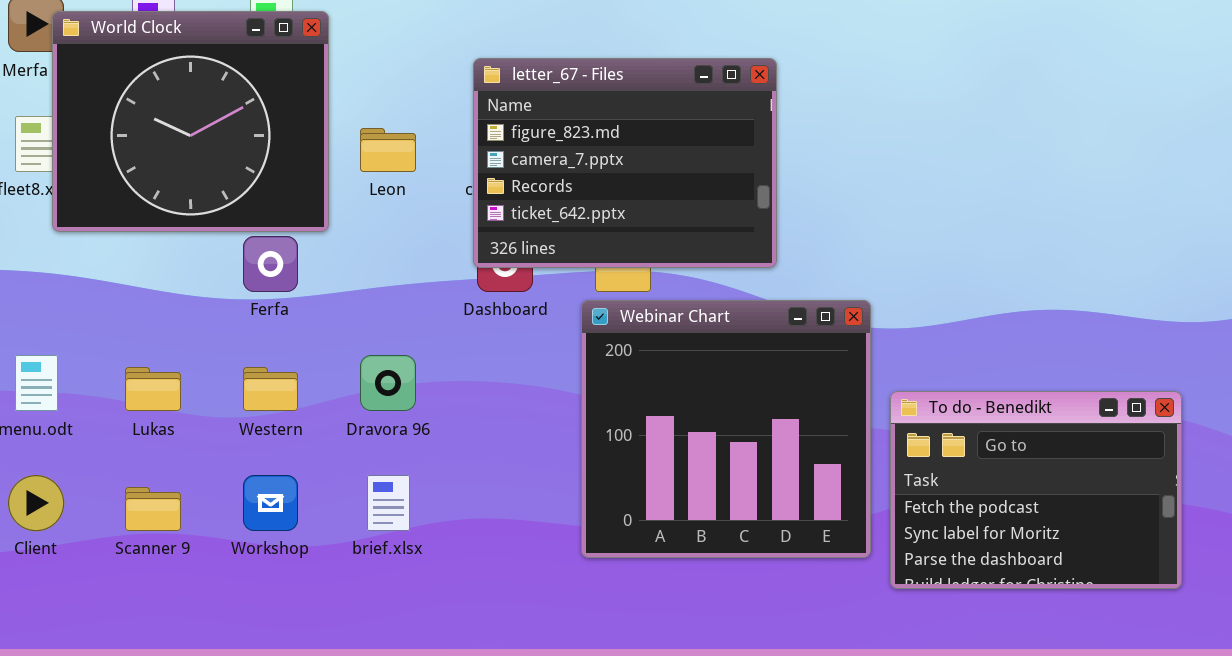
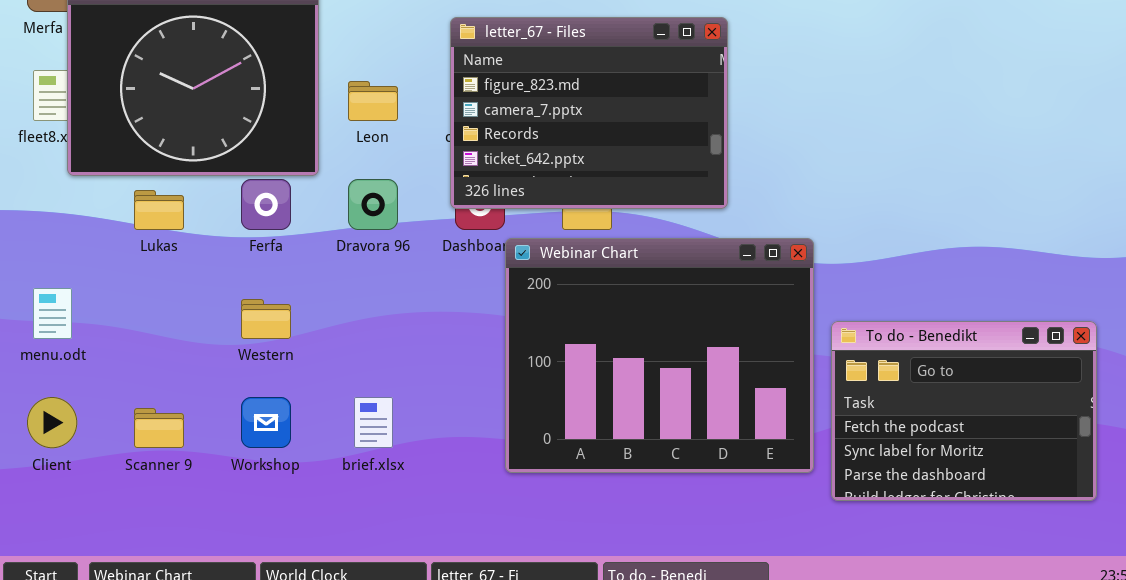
Webinar Chart: [581,300,871,558] -> [505,238,814,473], resized
Dravora 96: [360,355,416,411] -> [348,179,398,230], moved
Lukas: [125,367,181,411] -> [134,190,184,230], moved

